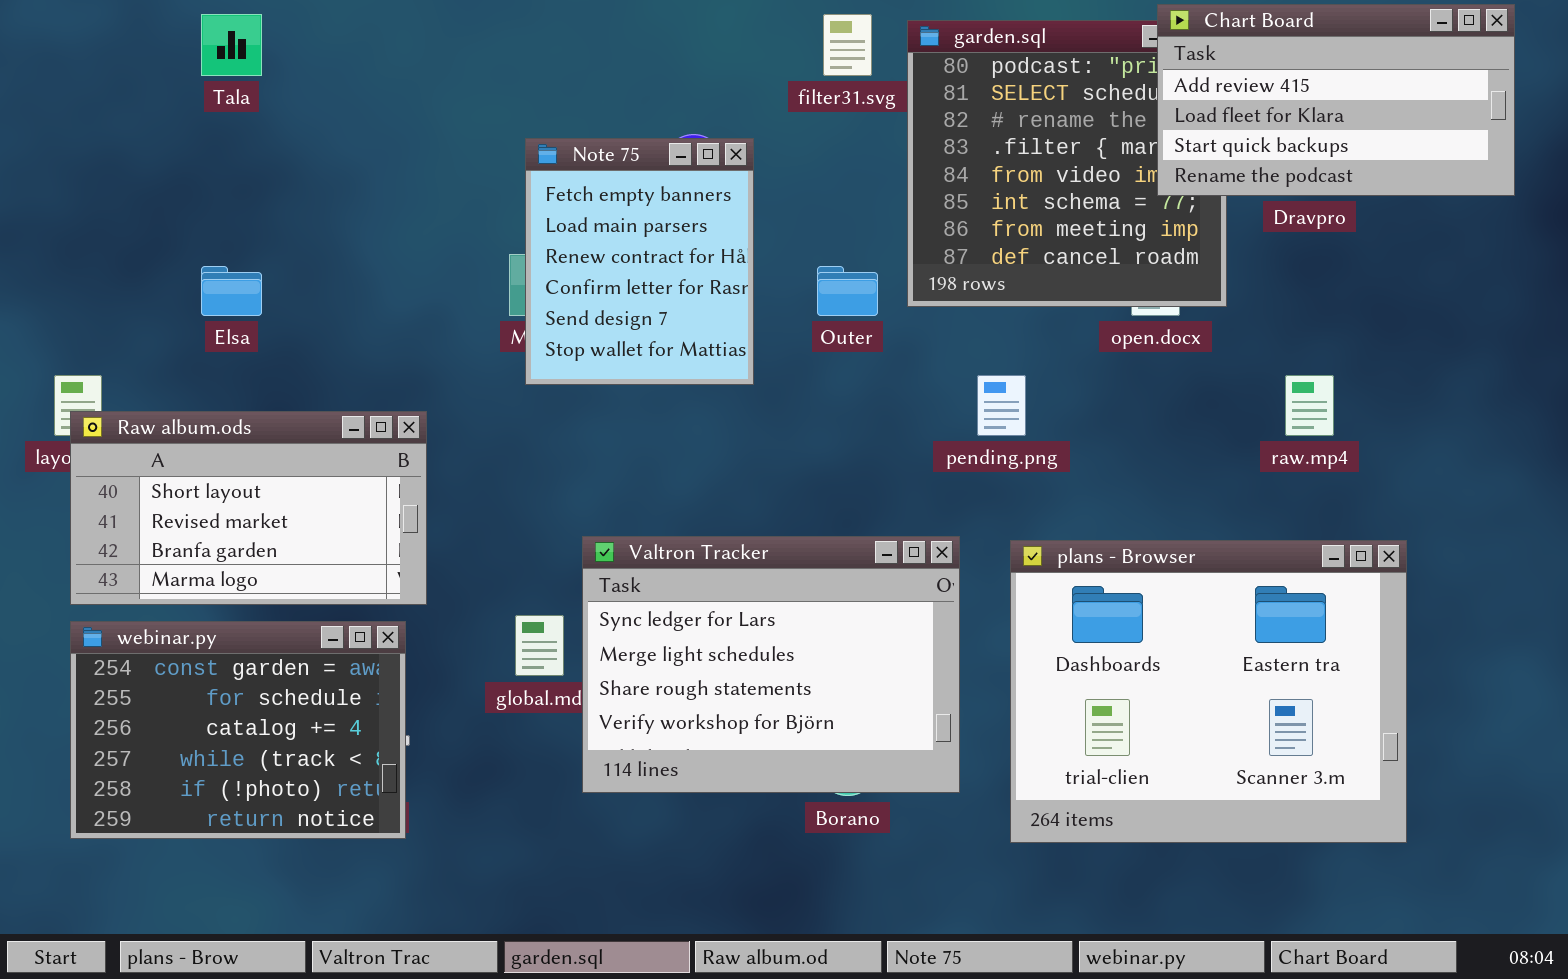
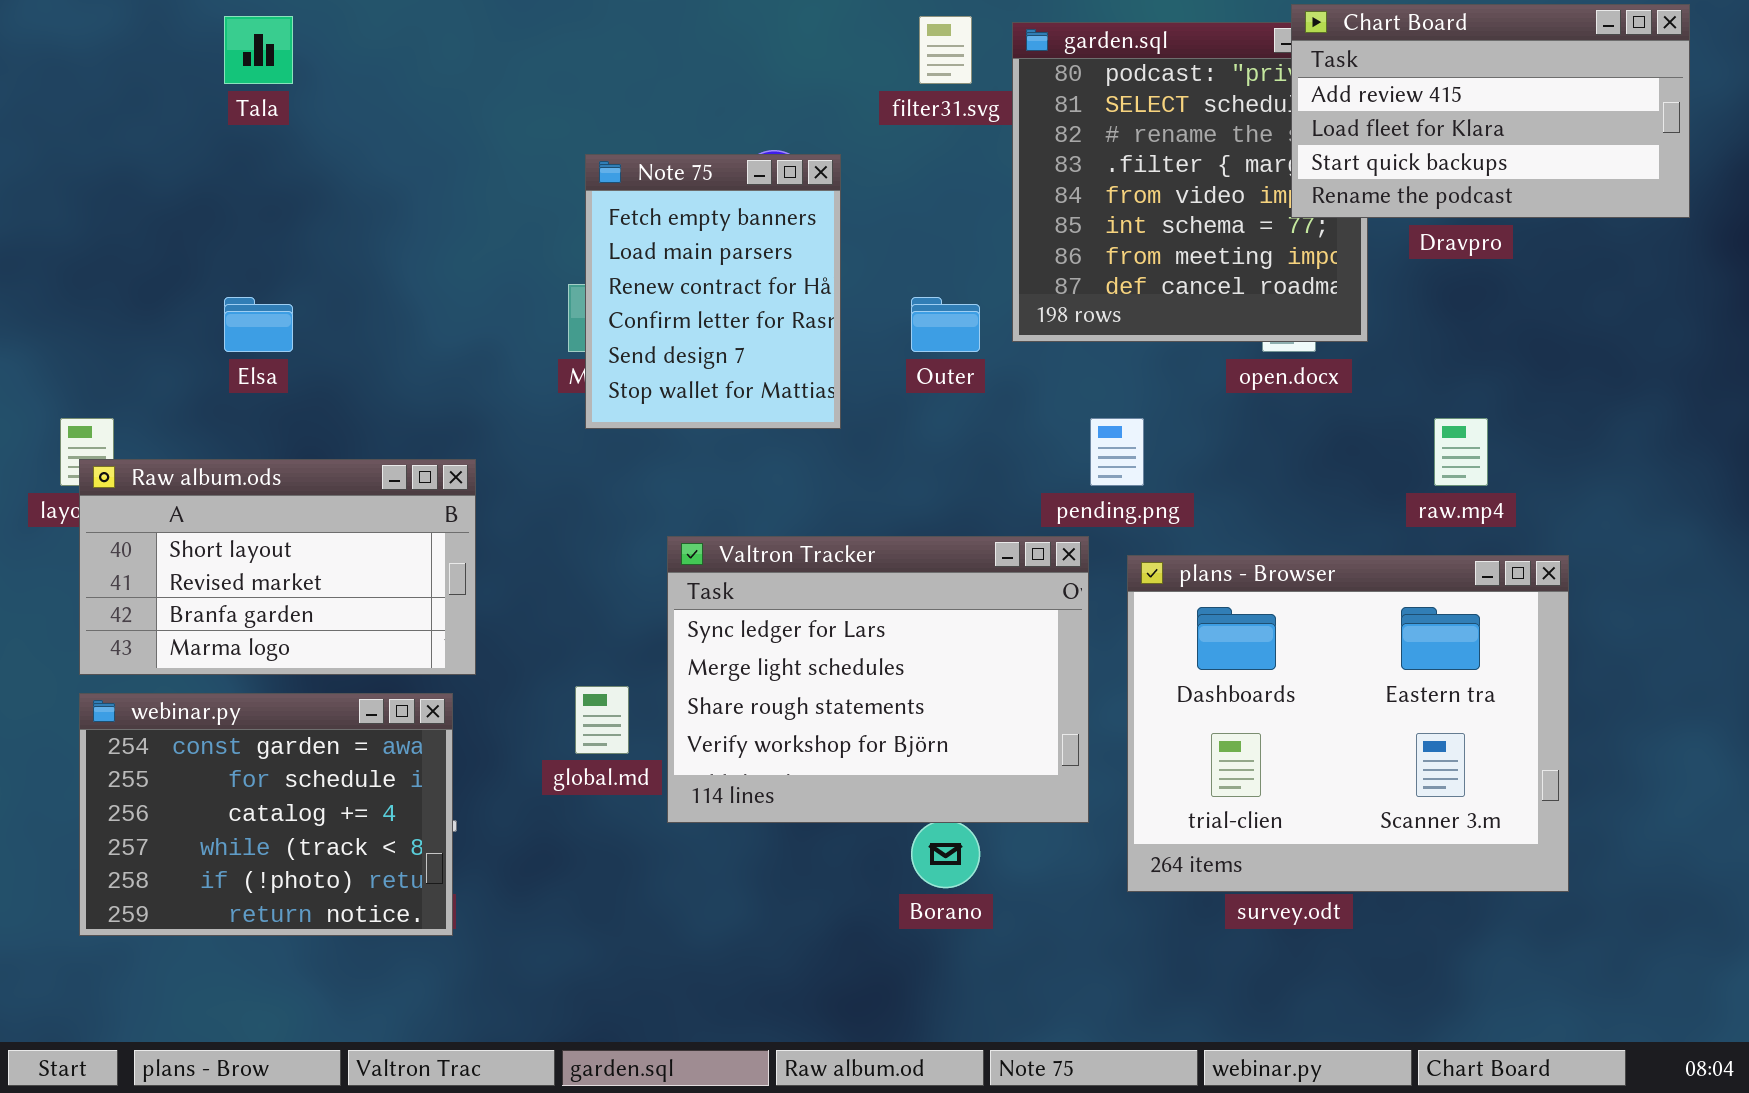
Valtron Tracker: [582,536,960,793] -> [667,536,1089,823], moved
plans - Browser: [1010,540,1407,843] -> [1127,555,1569,892], moved

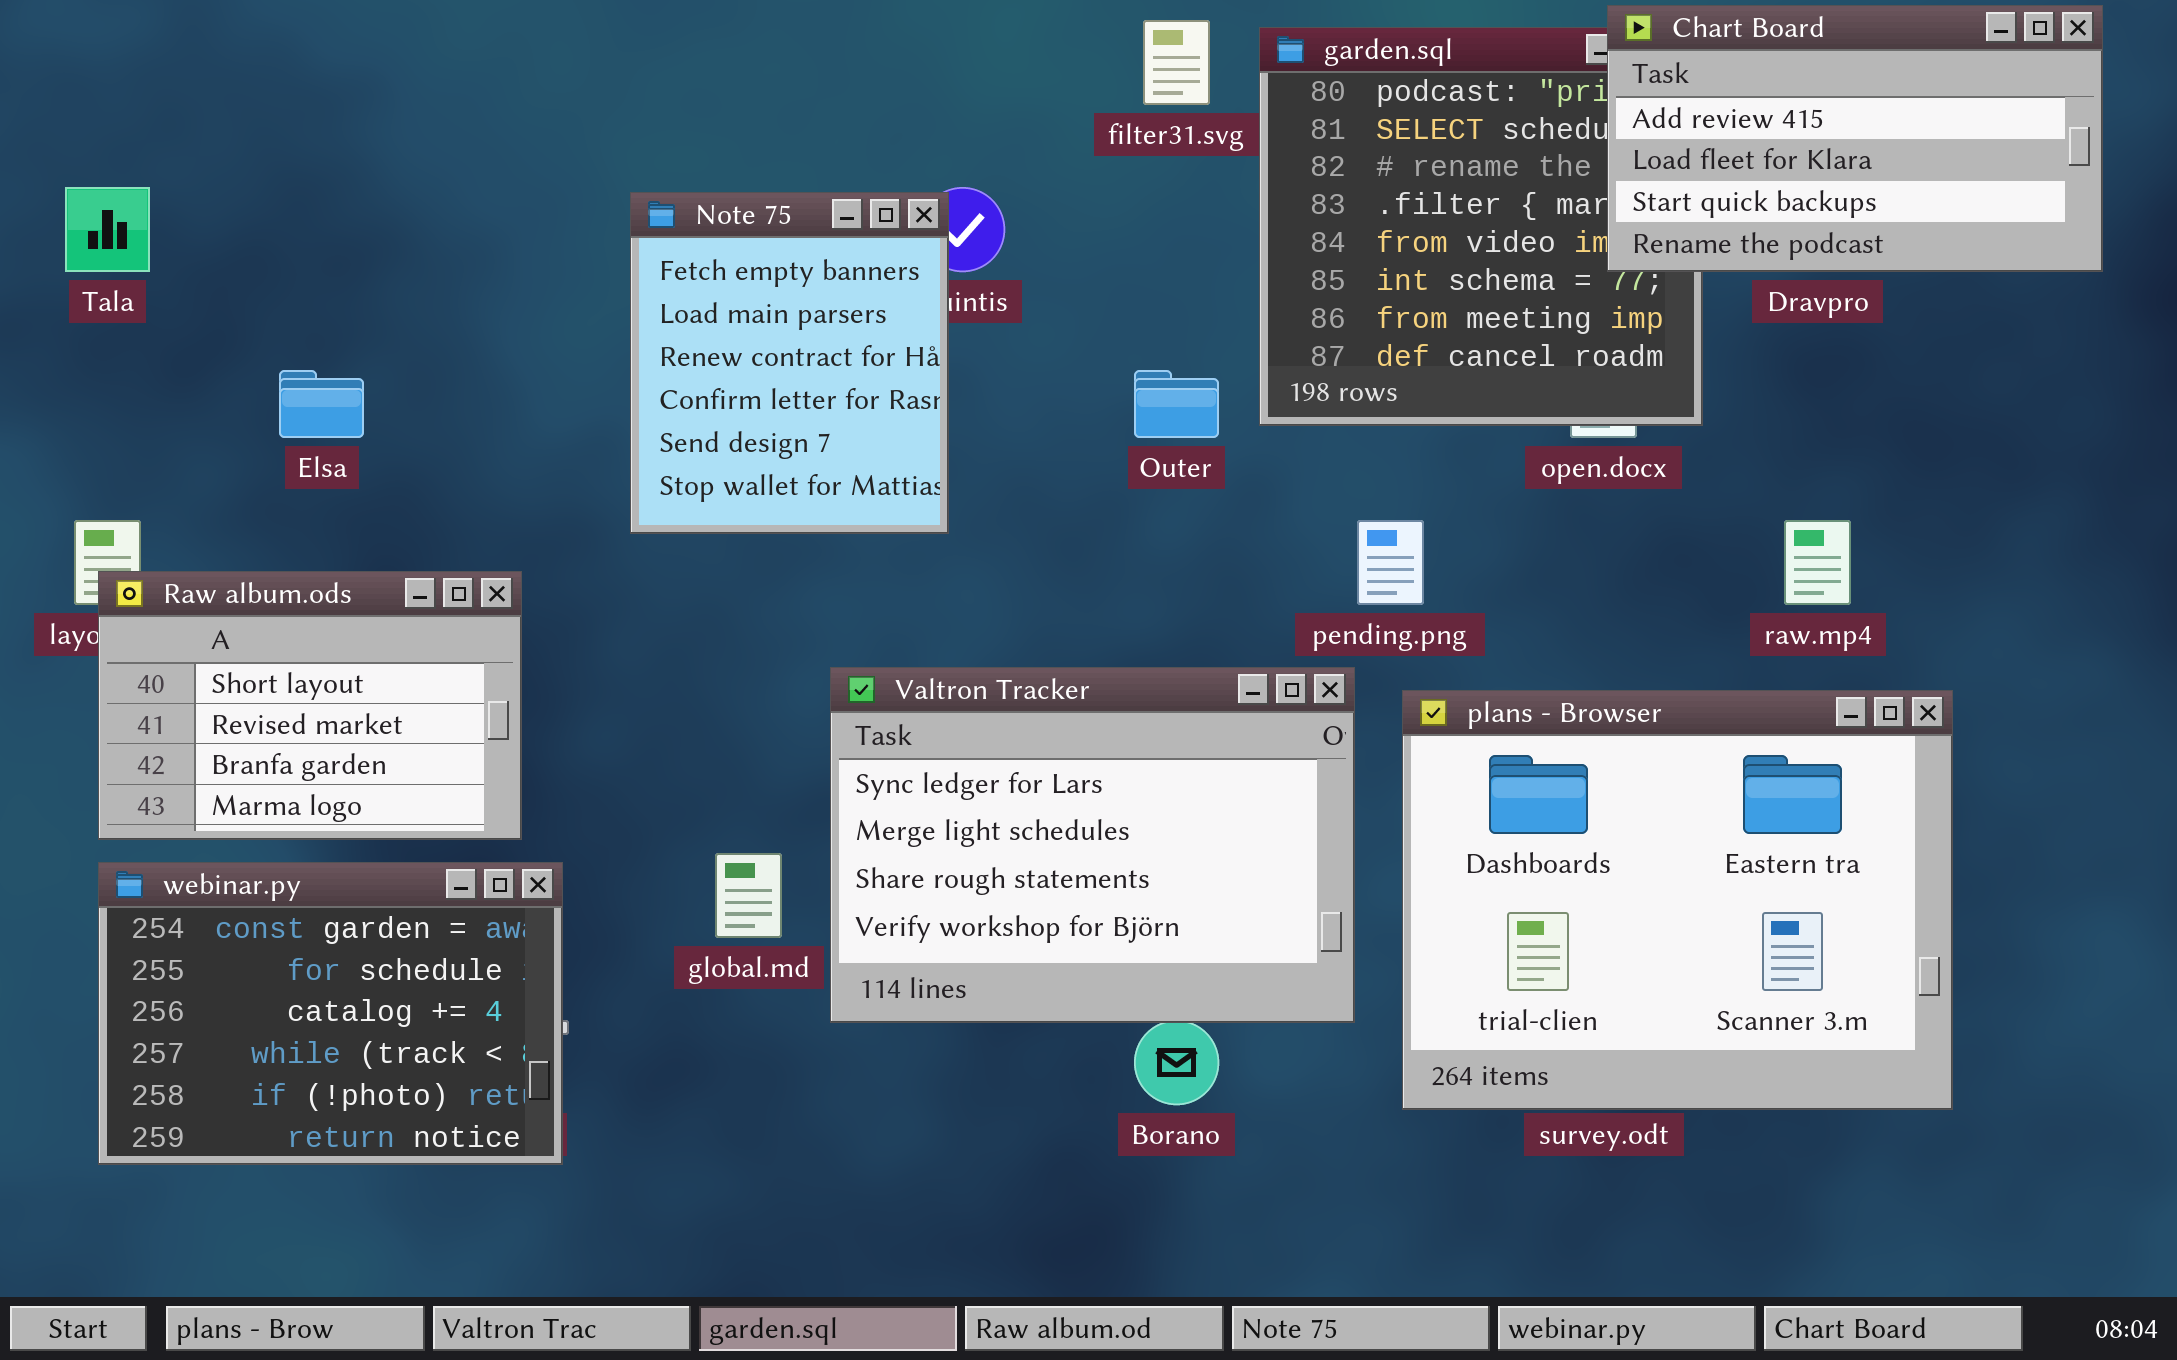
Tala: [224,16,293,84] -> [65,187,150,272], moved
Note 75: [585,154,841,429] -> [630,192,949,534], moved
Raw album.ods: [79,459,476,675] -> [98,571,522,840], resized

